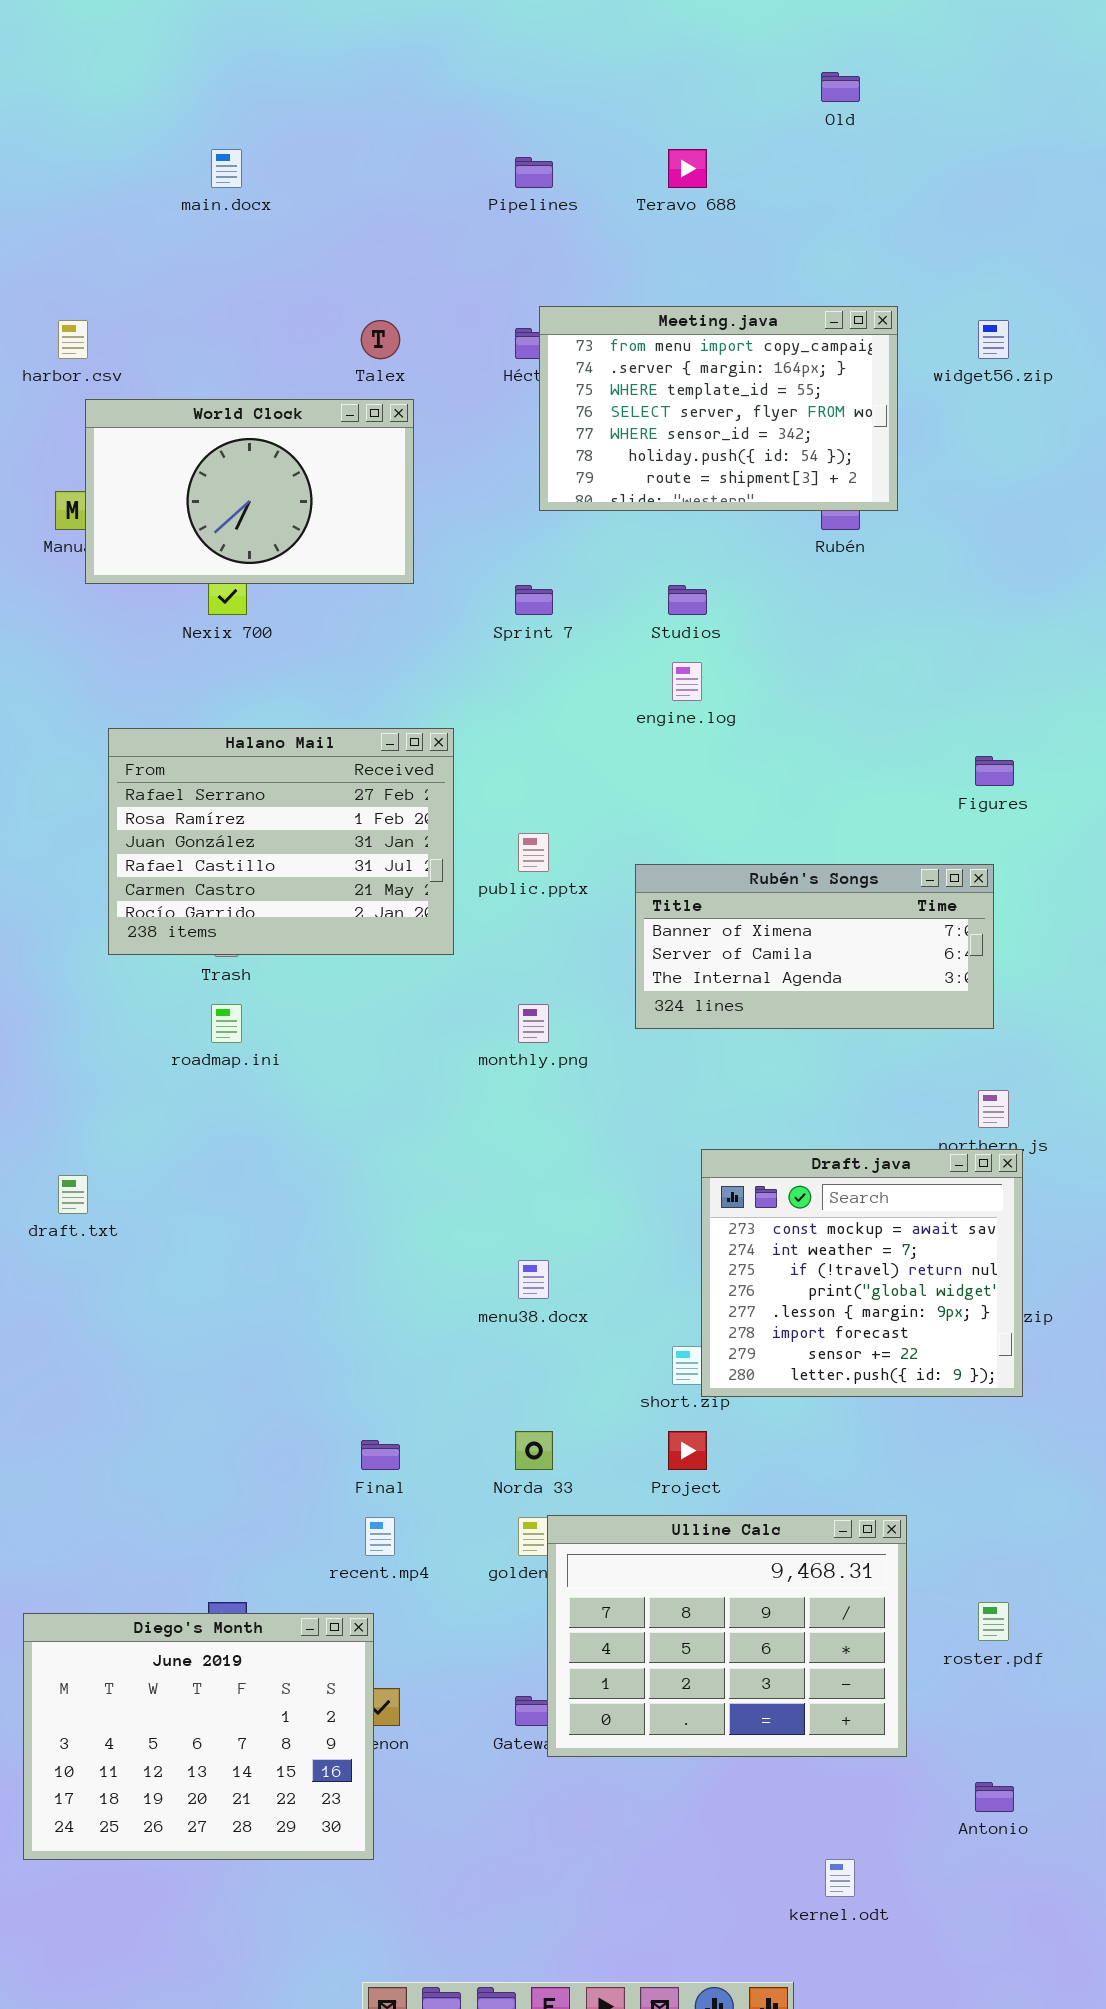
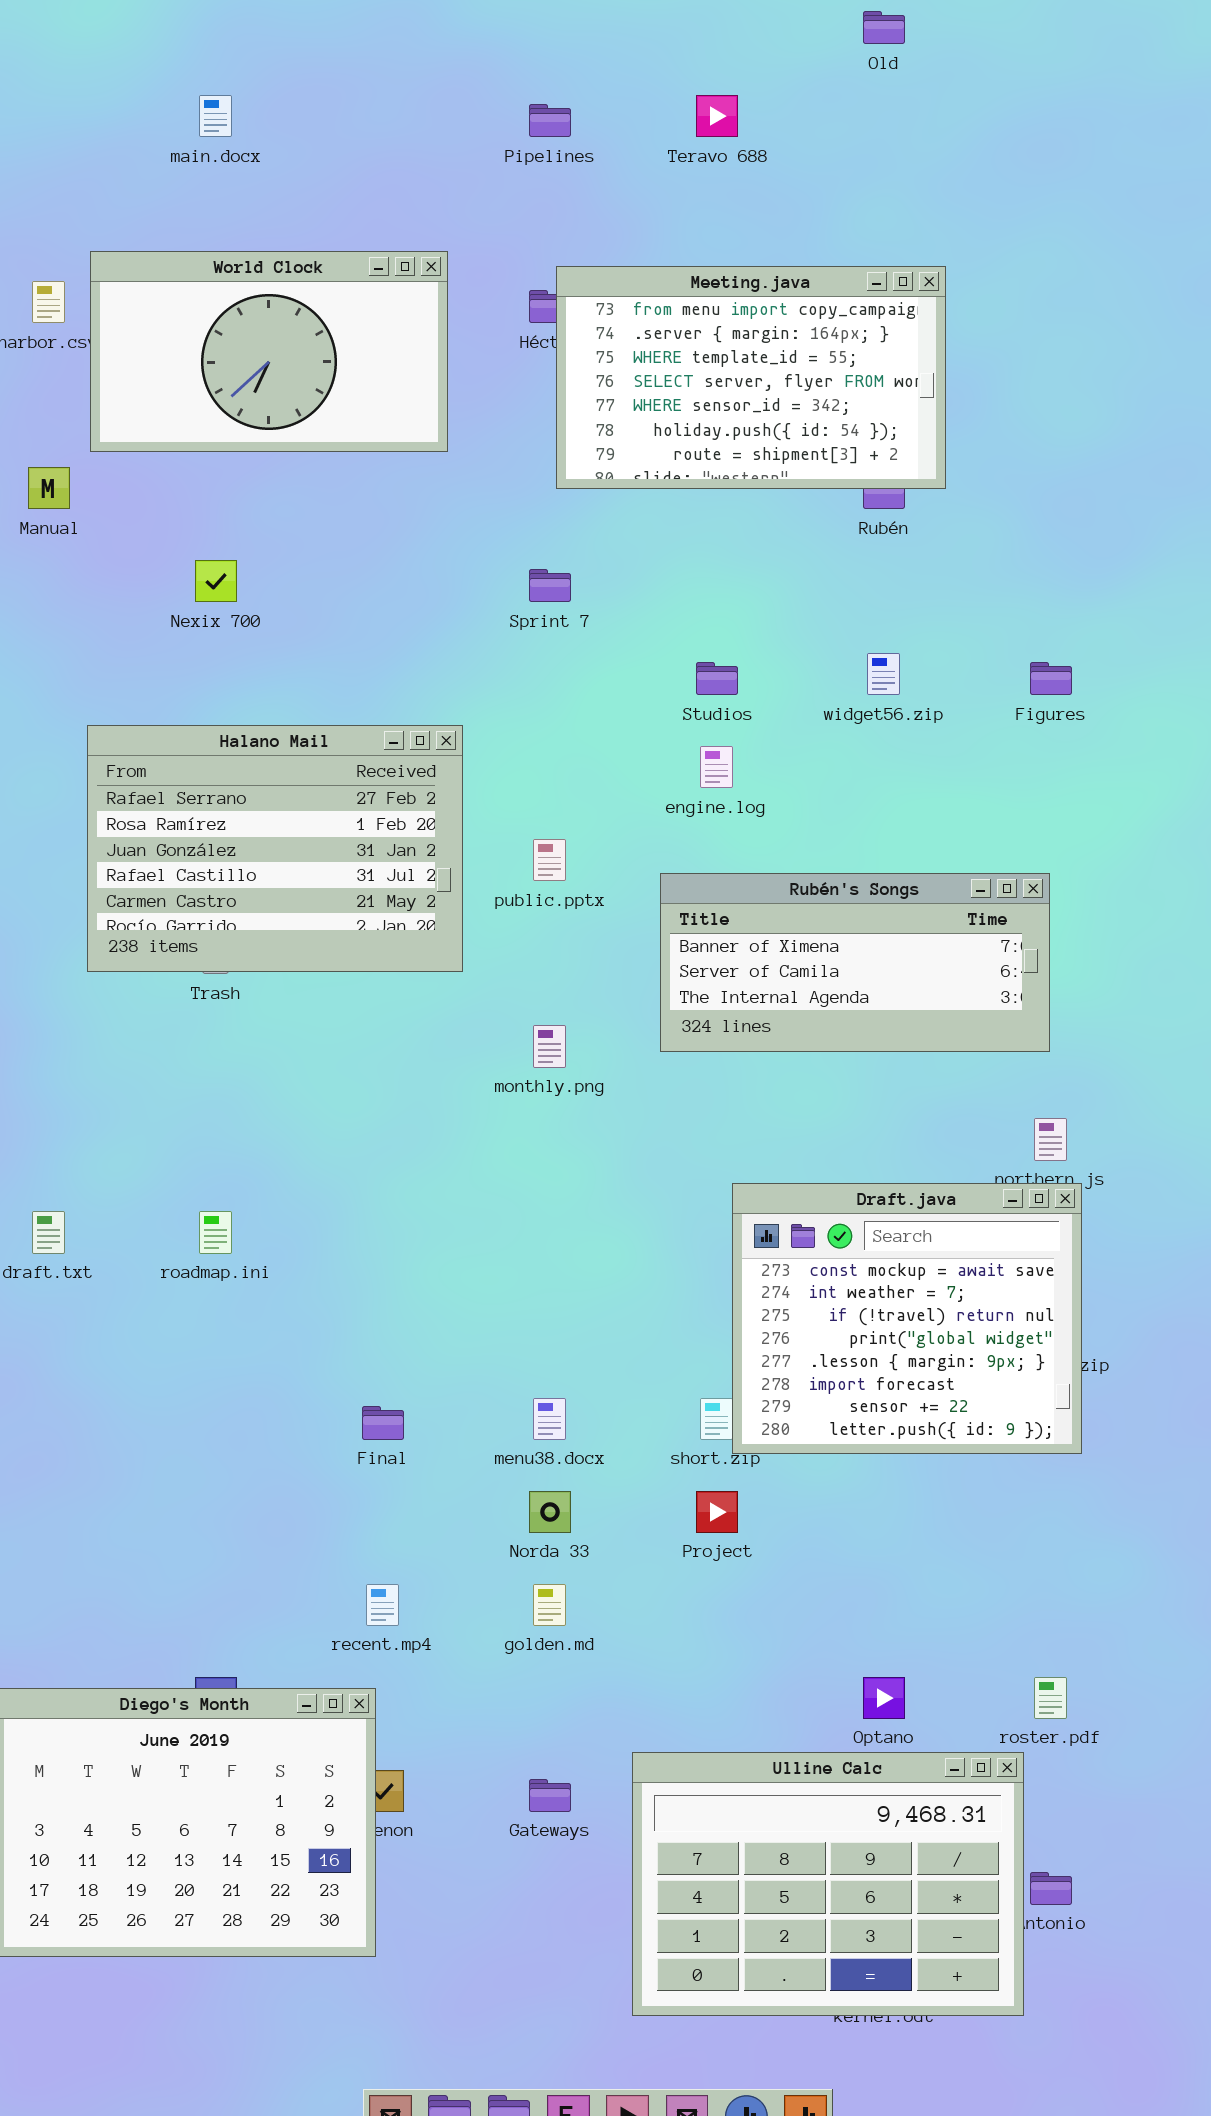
widget56.zip: [978,320,1009,359] -> [867,653,900,695], moved
World Clock: [85,399,414,584] -> [90,251,448,452], moved
Studios: [668,585,707,615] -> [696,662,738,695], moved
engine.log: [672,662,702,701] -> [700,746,733,788], moved
Figures: [975,756,1014,786] -> [1030,662,1072,695], moved
roadmap.ini: [211,1004,242,1043] -> [199,1211,232,1254], moved
menu38.docx: [518,1260,549,1299] -> [533,1398,566,1440], moved
Final: [361,1440,400,1470] -> [362,1406,404,1440], moved
Ulline Calc: [547,1515,907,1757] -> [632,1752,1024,2016], moved

